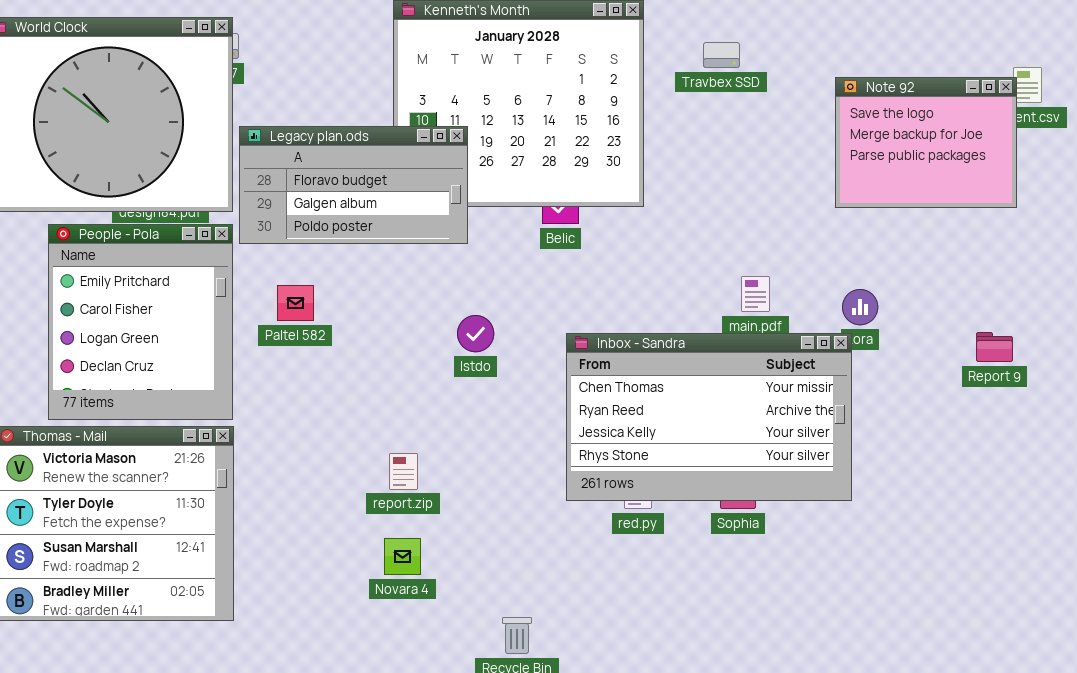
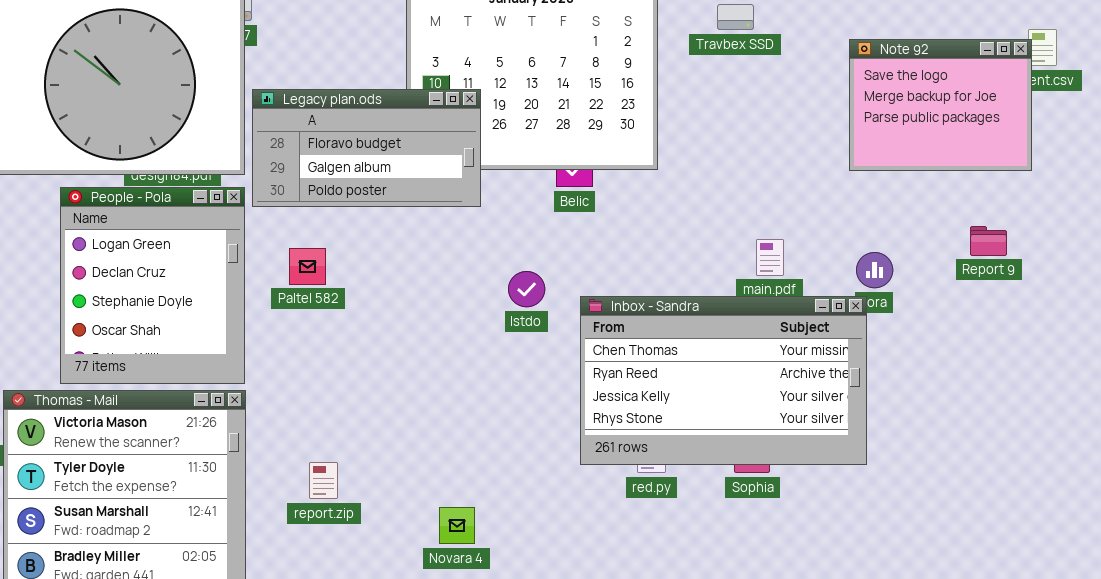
People - Pola: [48,224,233,420] -> [60,187,245,384], scrolled down 2 rows
Istdo: [457,315,494,352] -> [508,271,545,307], moved
Report 9: [976,332,1013,362] -> [970,226,1007,256], moved
report.zip: [389,453,418,490] -> [309,462,338,499], moved
Novara 4: [384,538,421,575] -> [439,507,475,544], moved

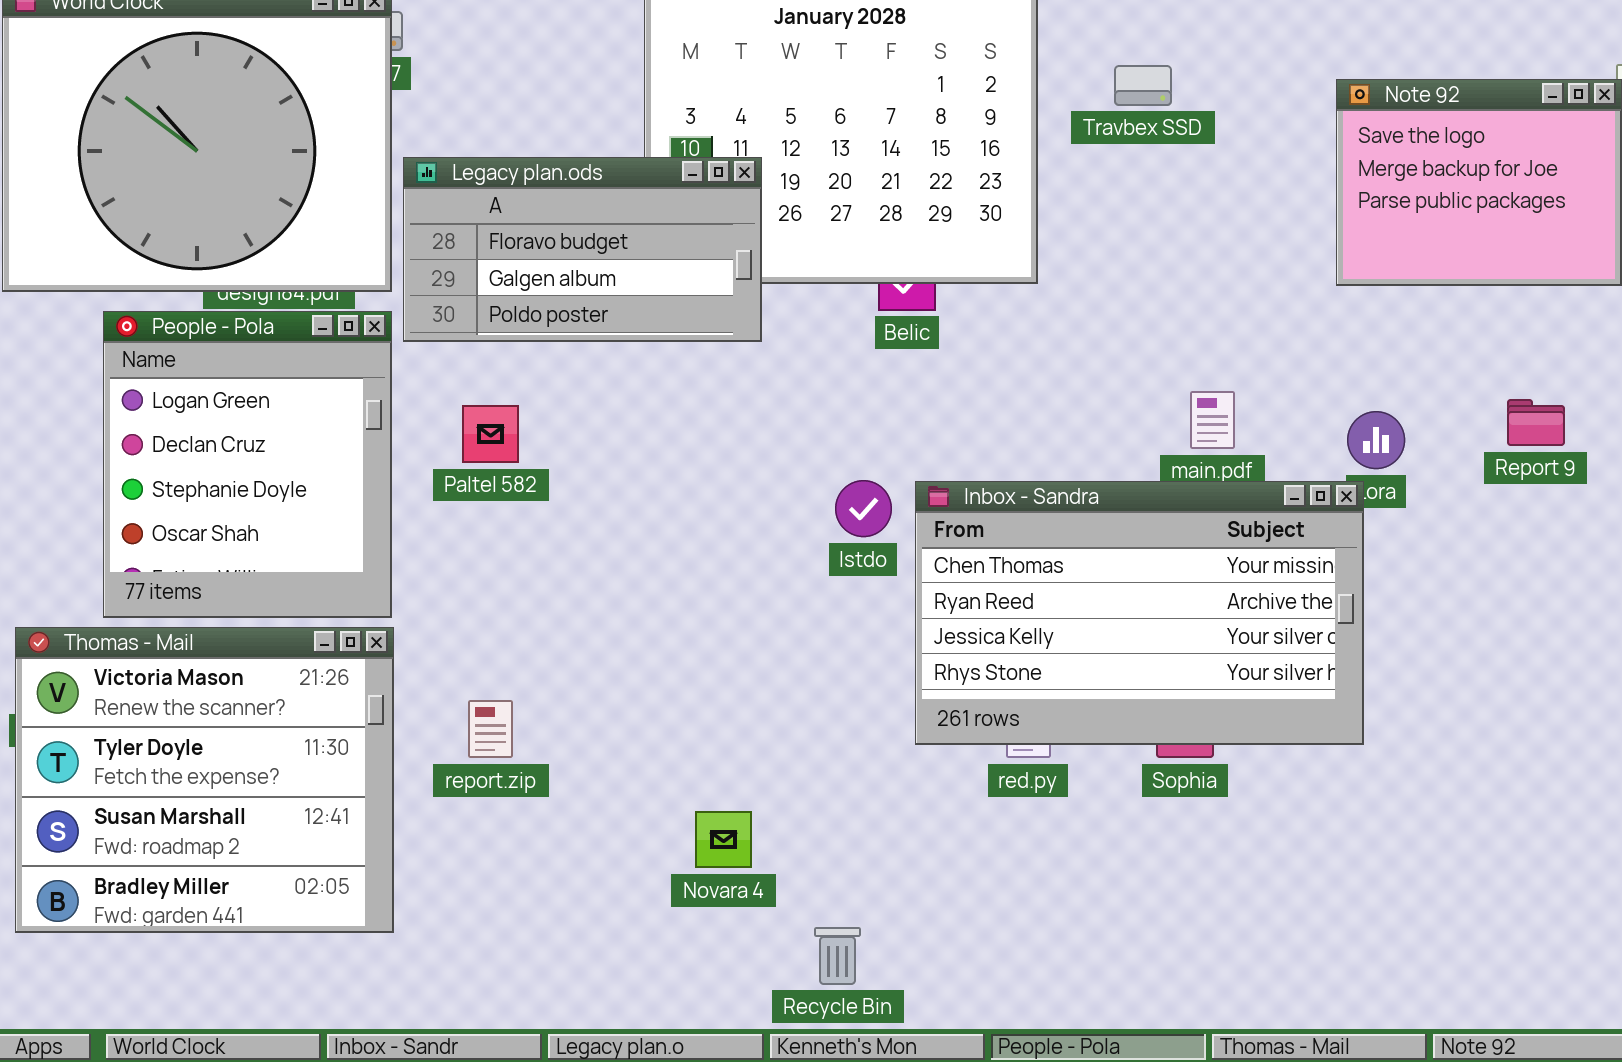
Travbex SSD: [717,4,754,30] -> [1114,65,1172,106], moved
Report 9: [970,226,1007,256] -> [1507,399,1565,446], moved
Istdo: [508,271,545,307] -> [835,480,892,537], moved
report.zip: [309,462,338,499] -> [468,700,513,758], moved

